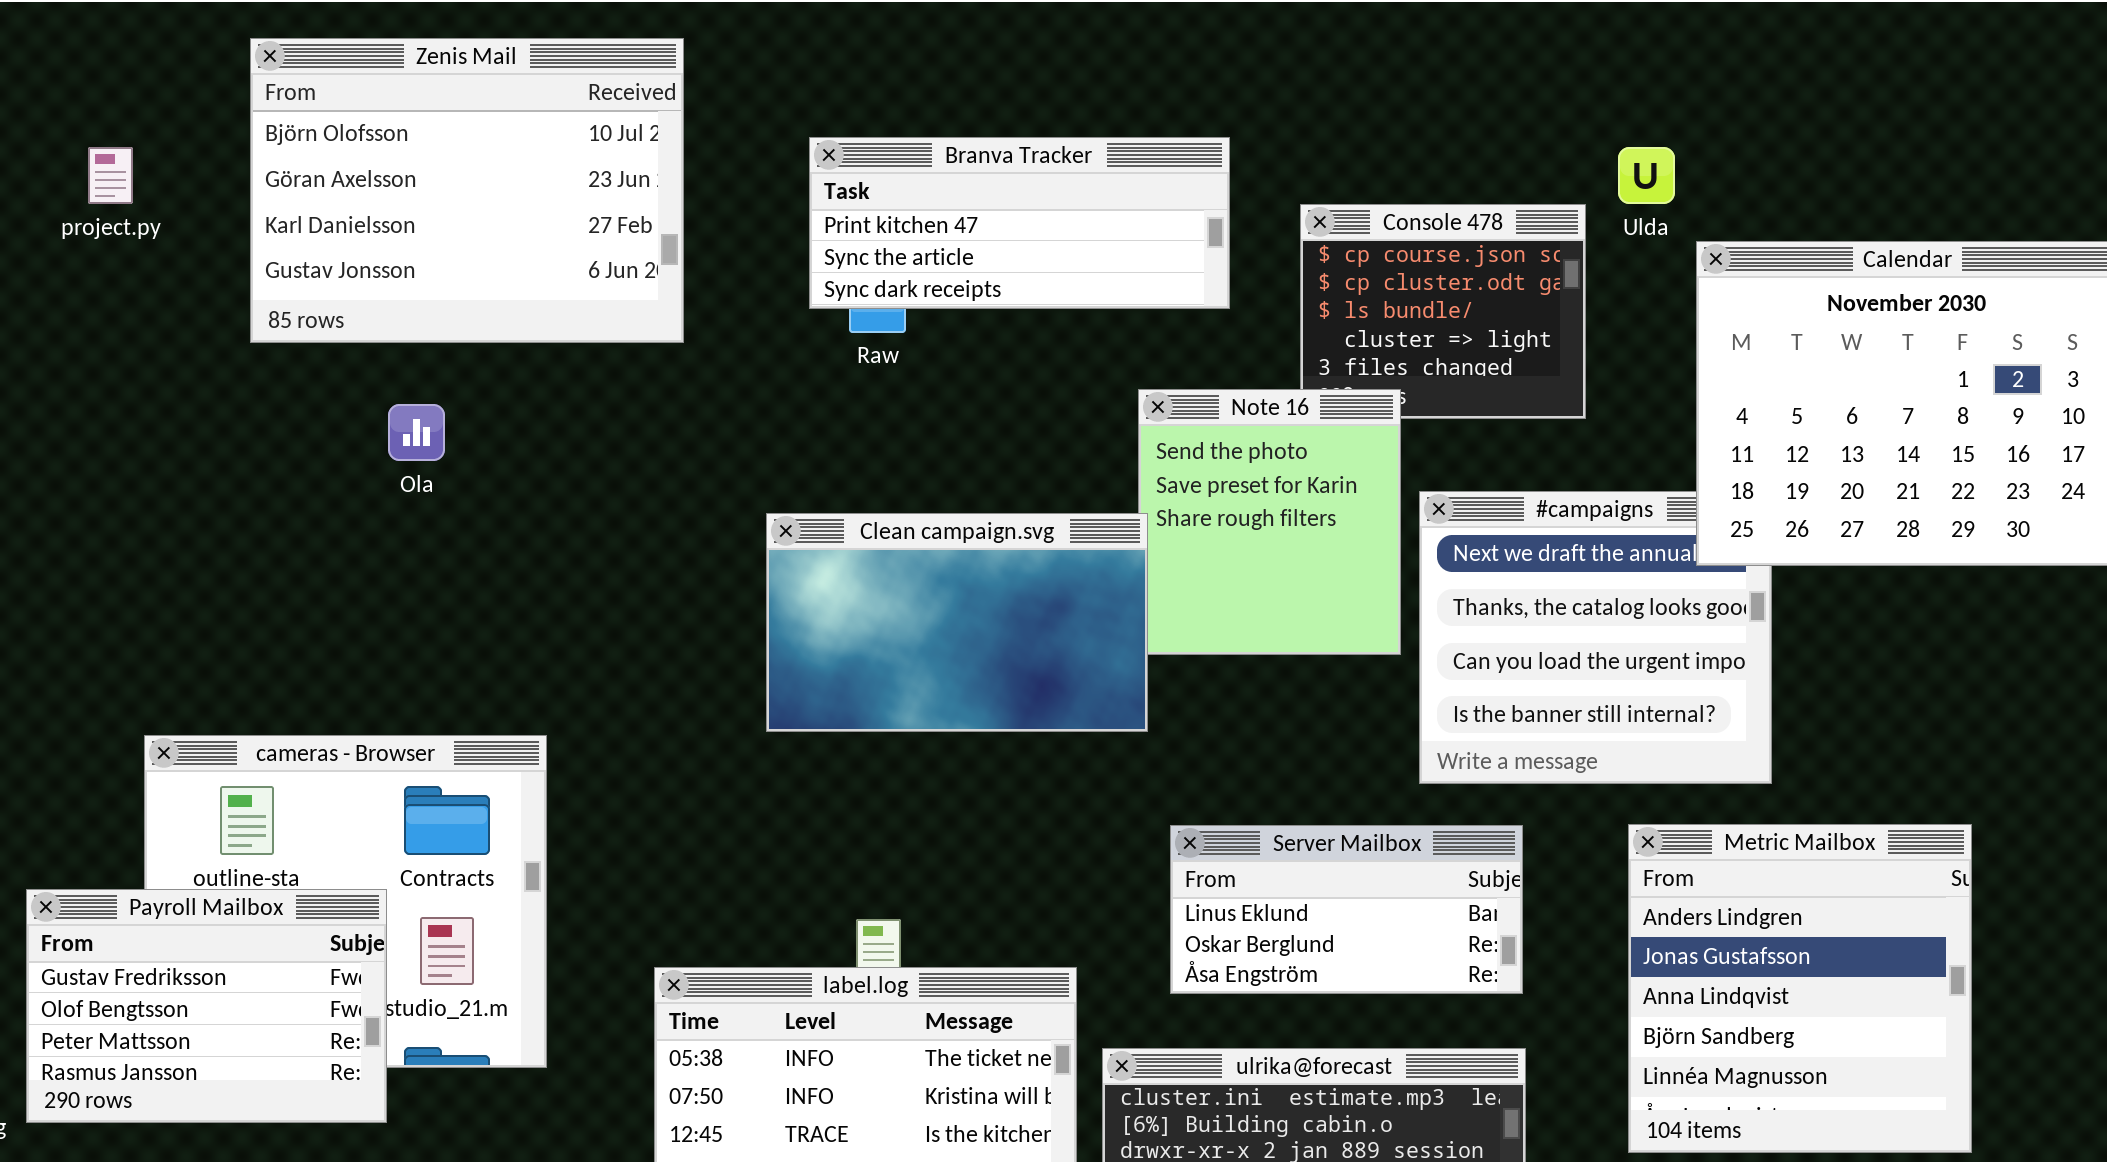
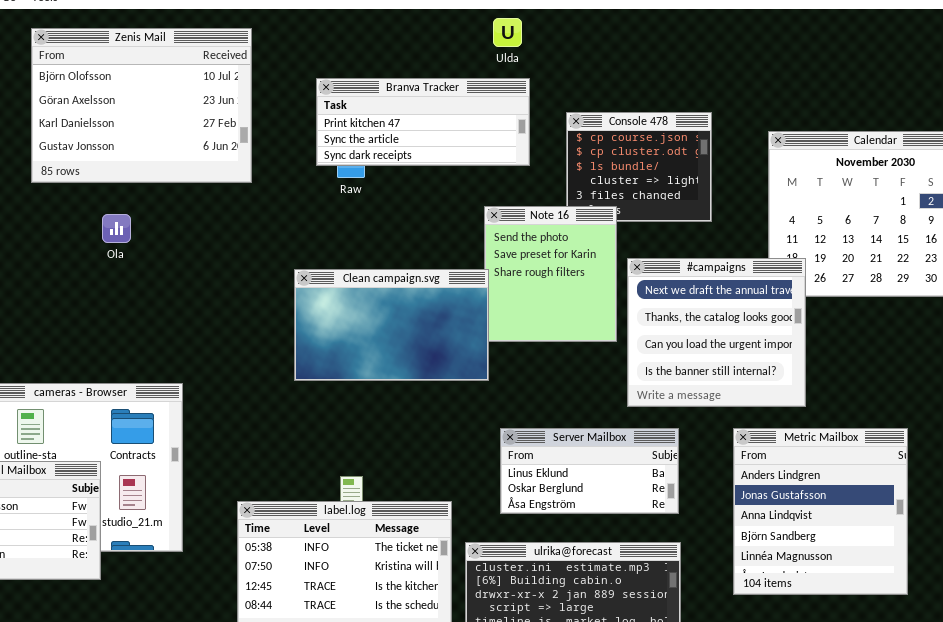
Ulda: [1618,147,1675,204] -> [493,18,522,47], moved
#campaigns: [1419,491,1772,784] -> [627,258,806,407], raised

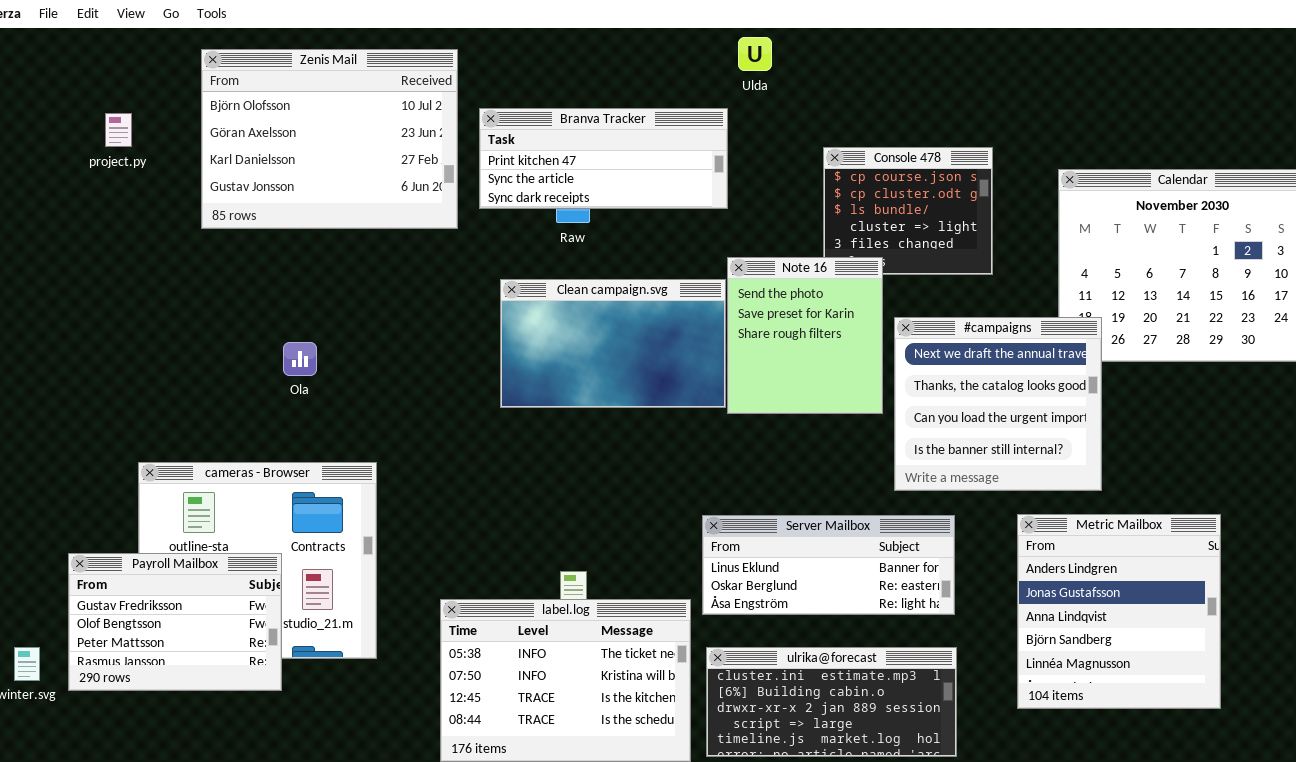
Branva Tracker: [316,78,530,166] -> [479,108,728,209], moved
Ola: [102,214,131,243] -> [283,342,317,376], moved
Clean campaign.svg: [294,269,489,381] -> [500,279,726,408], moved
Server Mailbox: [500,428,679,514] -> [702,515,955,615], resized

